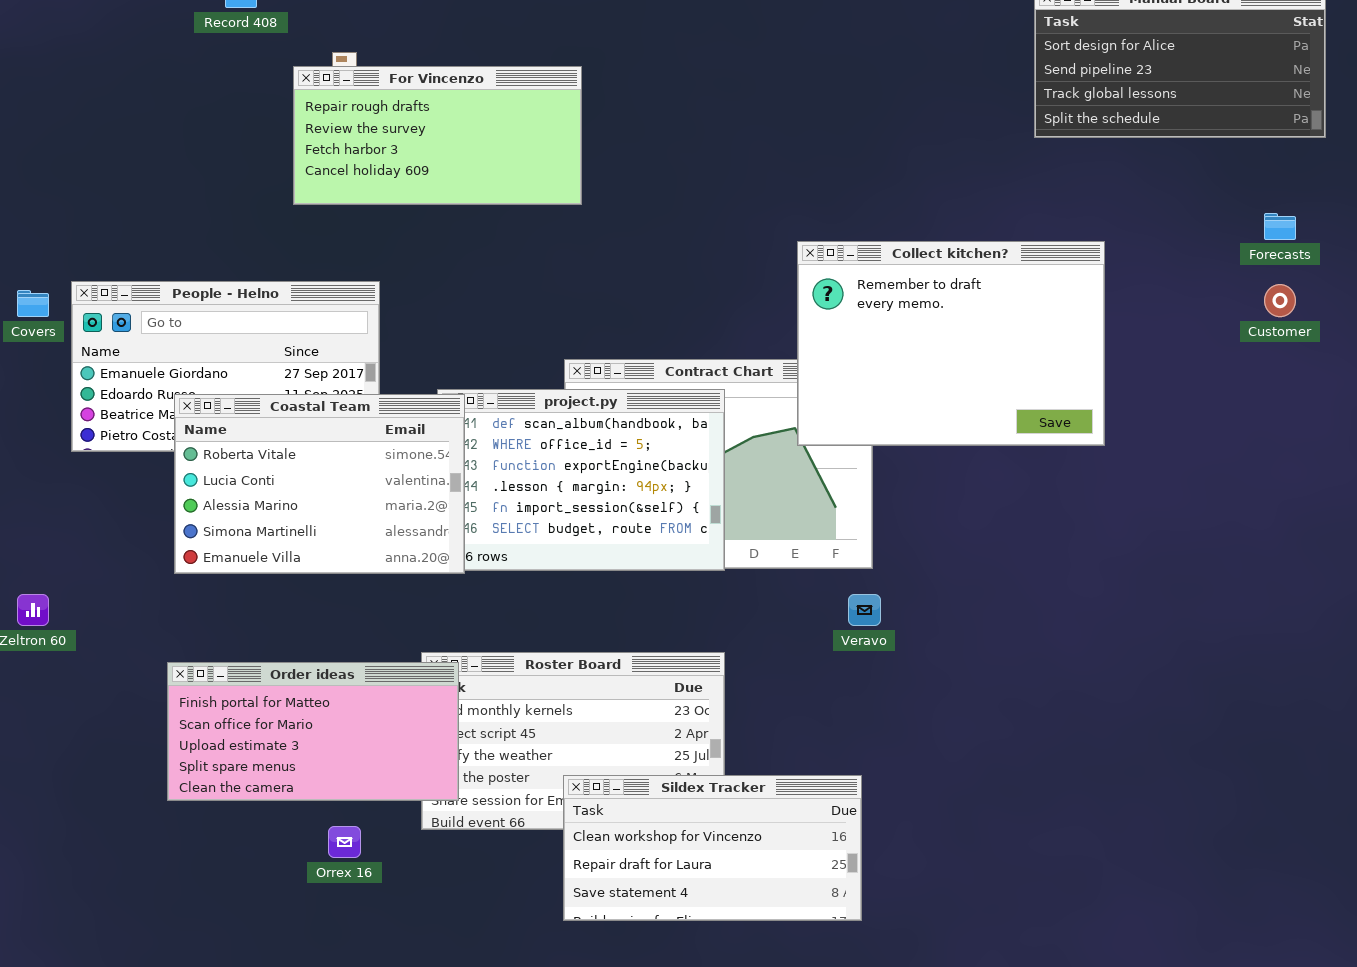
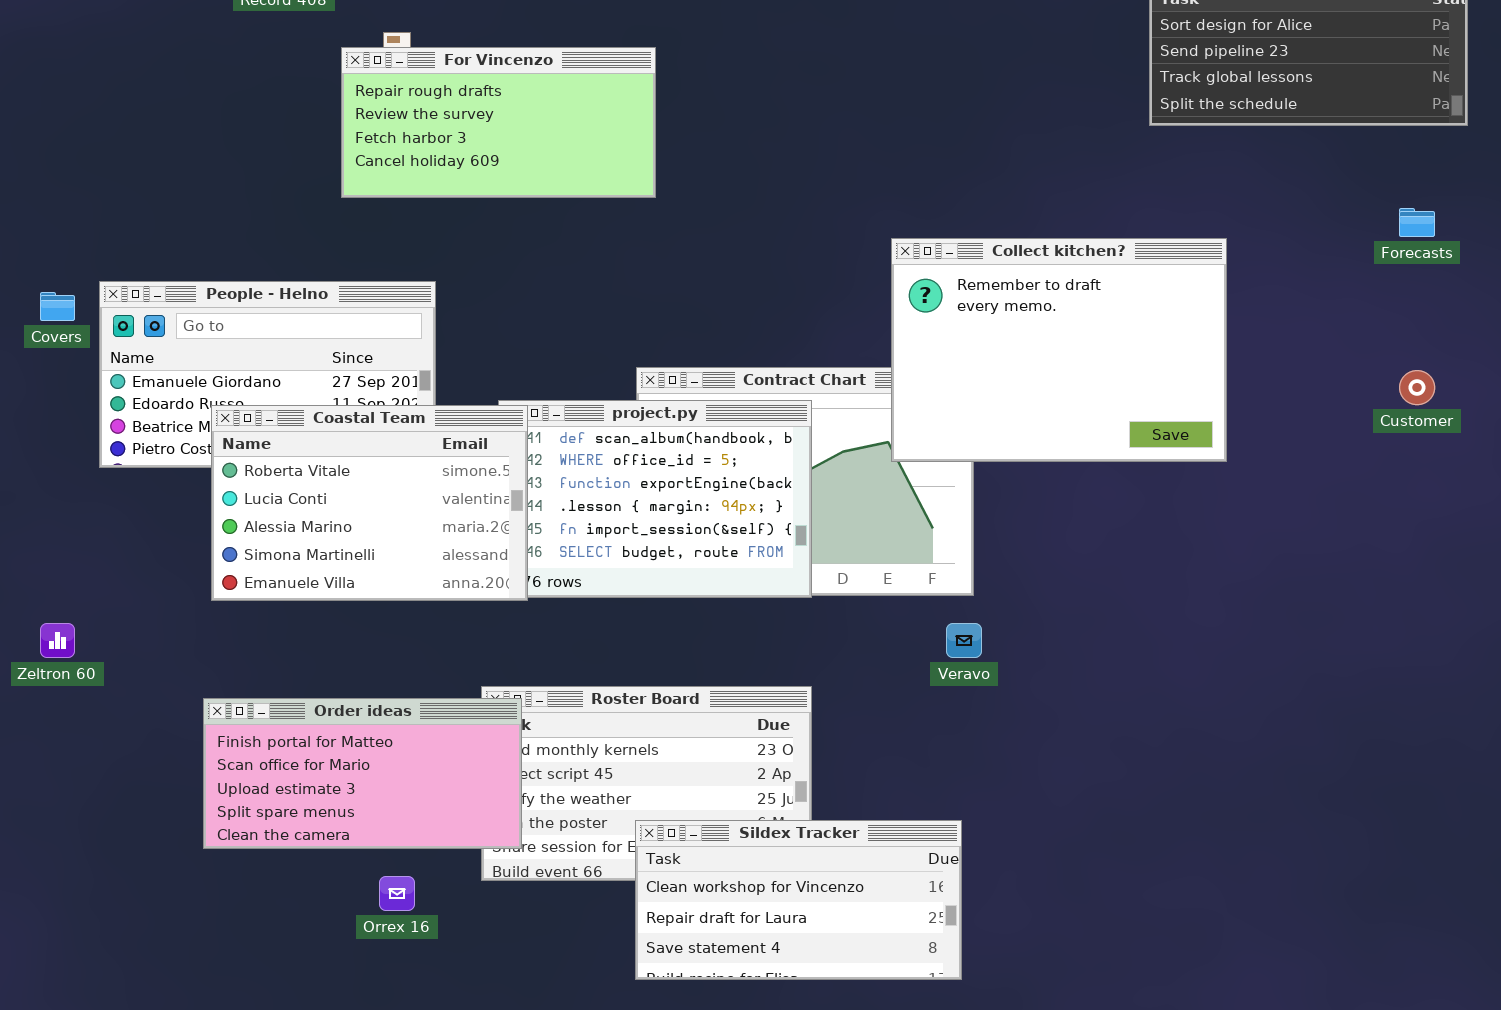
Customer: [1264,284,1296,317] -> [1399,370,1435,405], moved

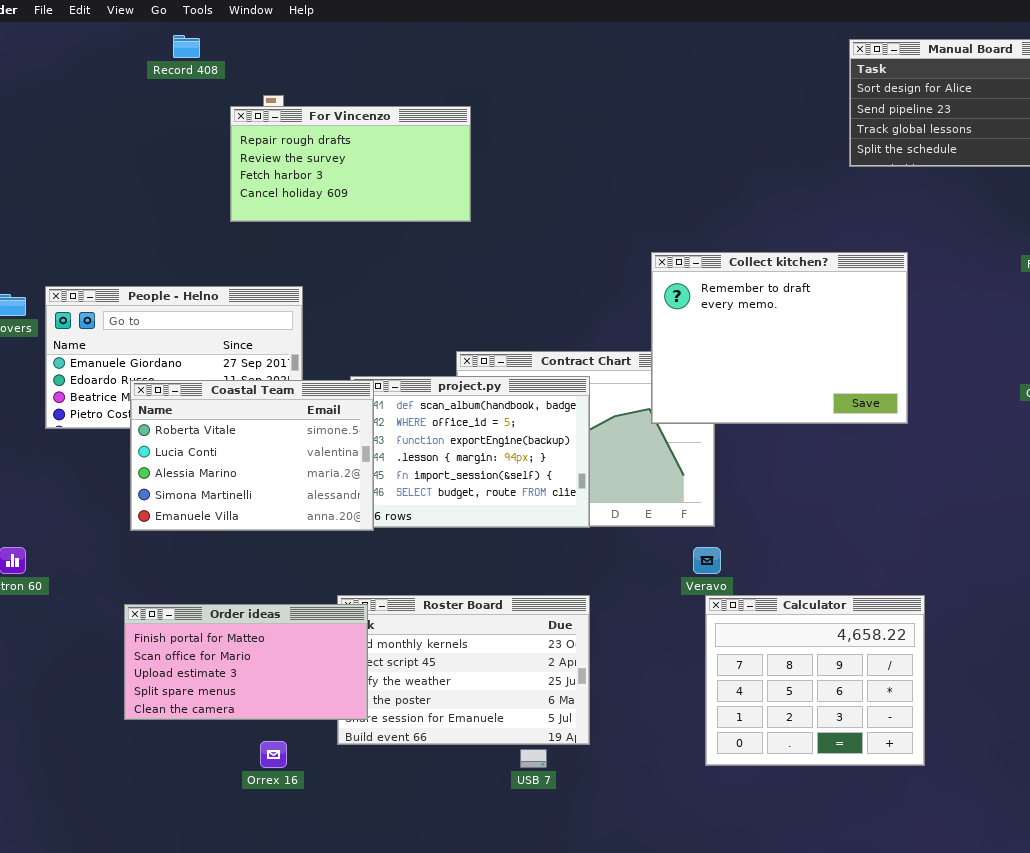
Calculator: none -> [705,595,925,766], opened
Sildex Tracker: [635,820,962,980] -> none, closed

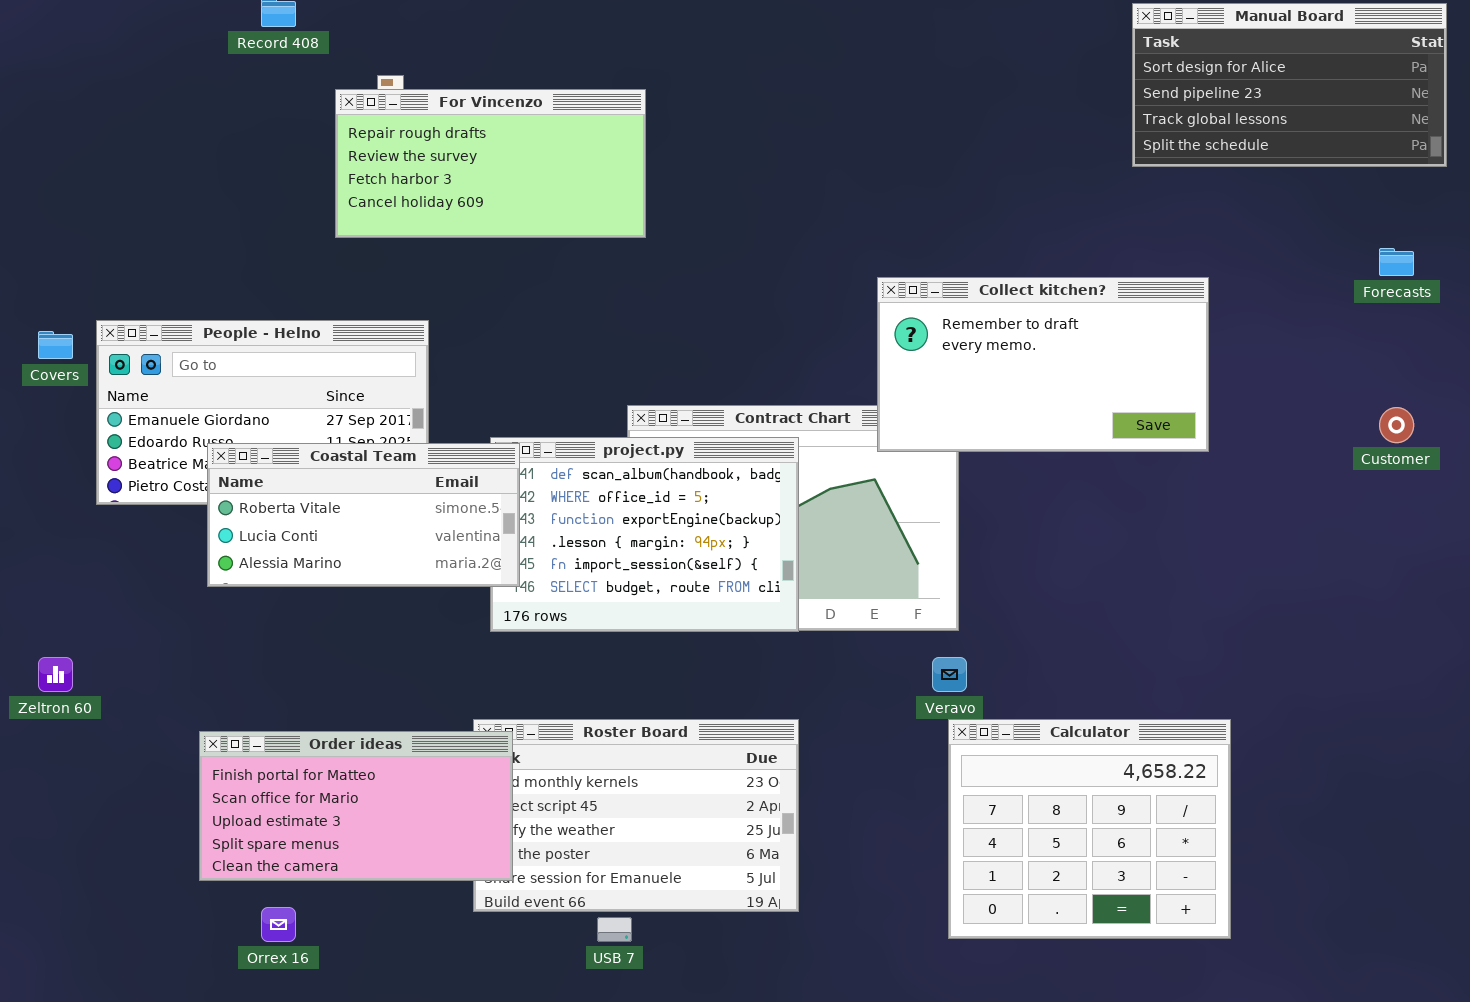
Collect kitchen?: [651,252,908,424] -> [877,277,1209,452], resized
Coastal Team: [130,380,374,531] -> [207,443,520,587], resized
Orrex 16: [260,741,287,768] -> [261,907,296,942], moved
USB 7: [520,749,547,768] -> [597,917,632,942], moved

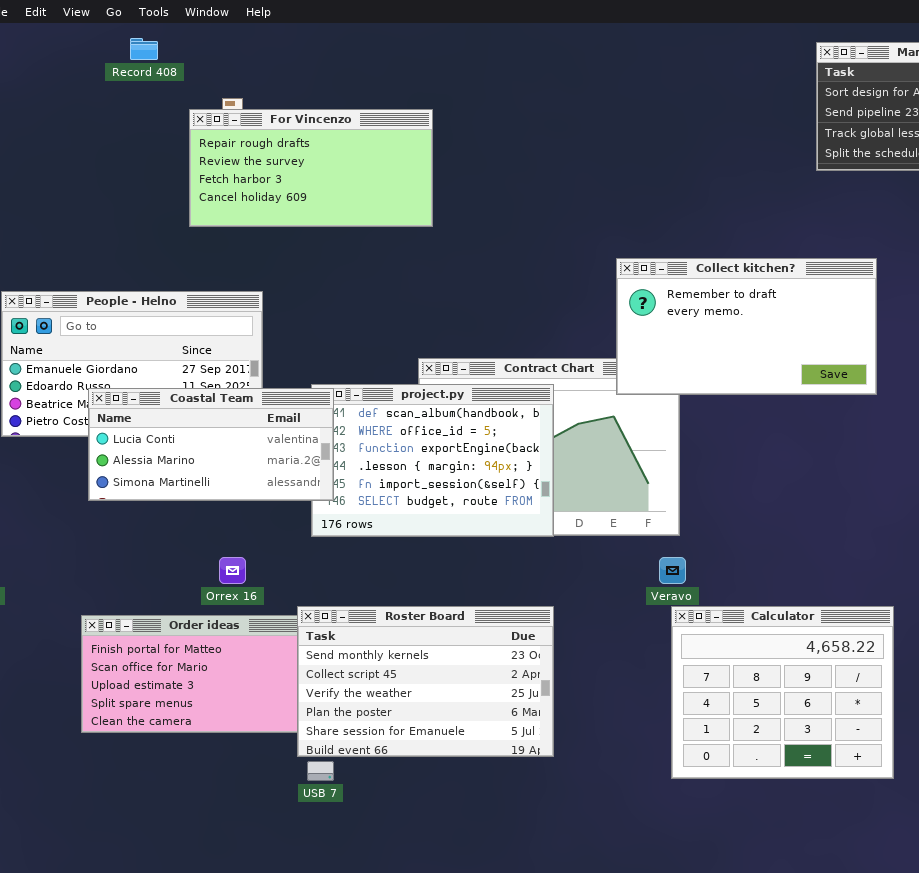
Coastal Team: [207,443,520,587] -> [88,388,334,501], scrolled down 1 row
Roster Board: [473,719,799,912] -> [297,606,554,757], raised
Orrex 16: [261,907,296,942] -> [219,557,246,584], moved
USB 7: [597,917,632,942] -> [307,761,334,781], moved

